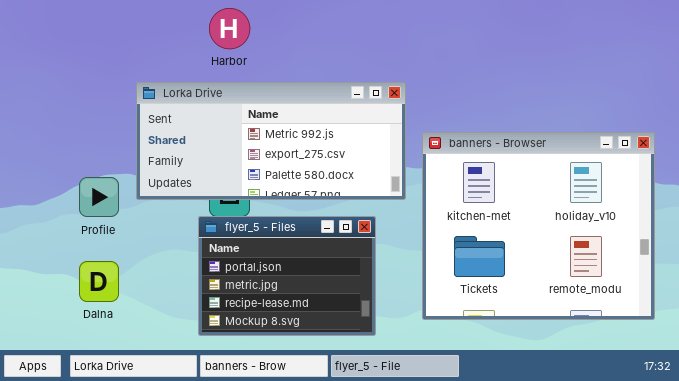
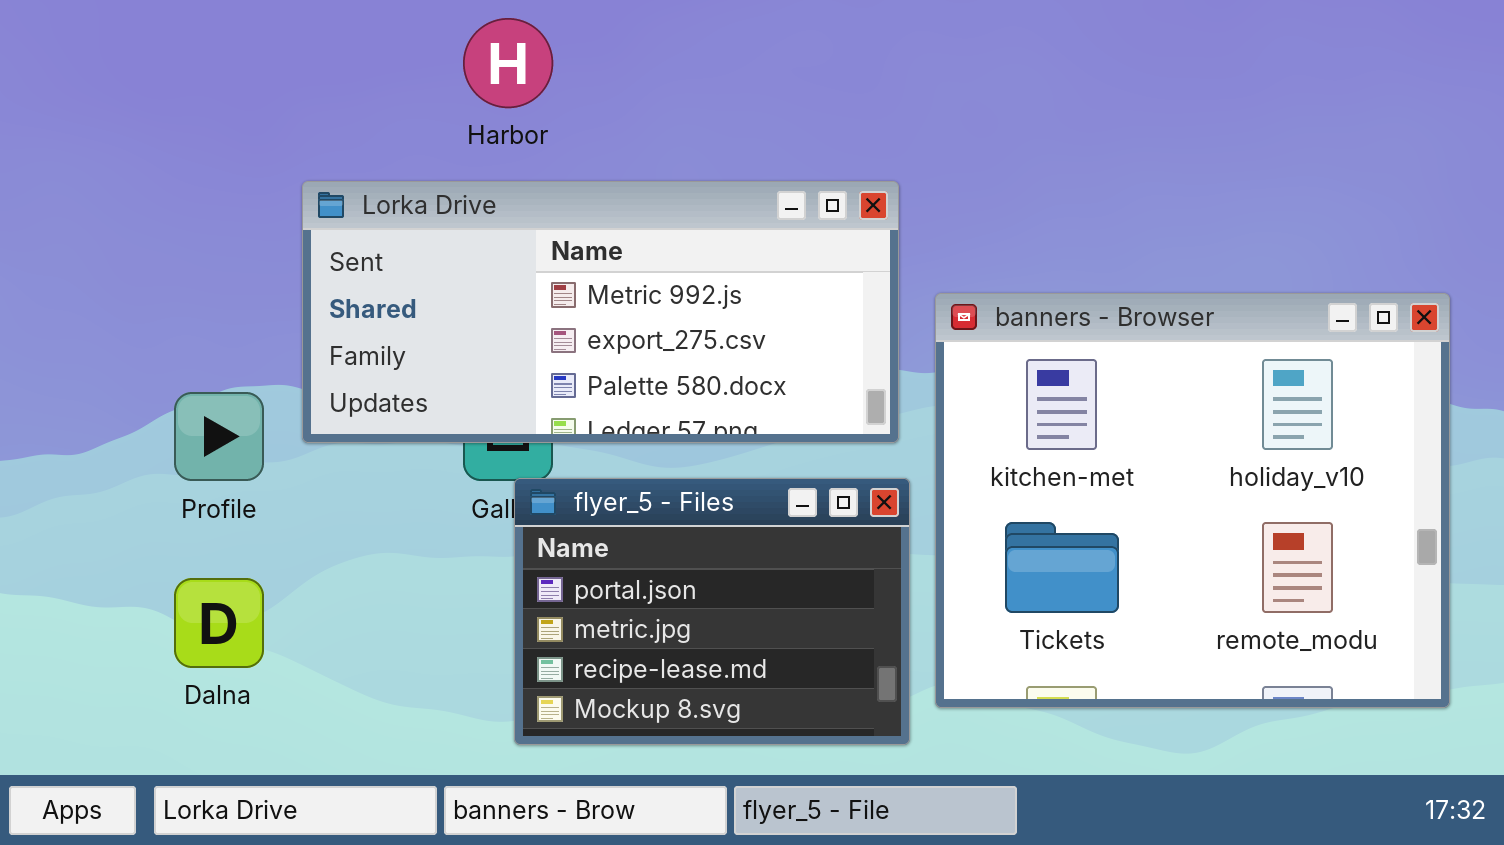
flyer_5 - Files: [198,216,376,336] -> [514,478,910,745], moved

